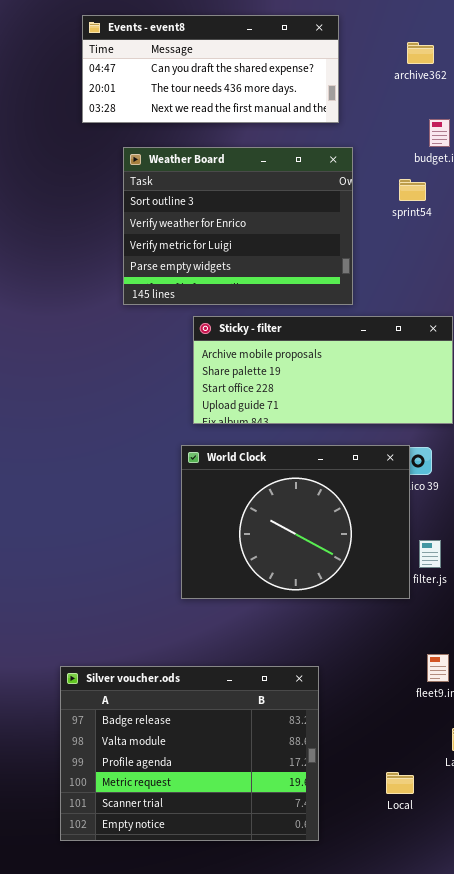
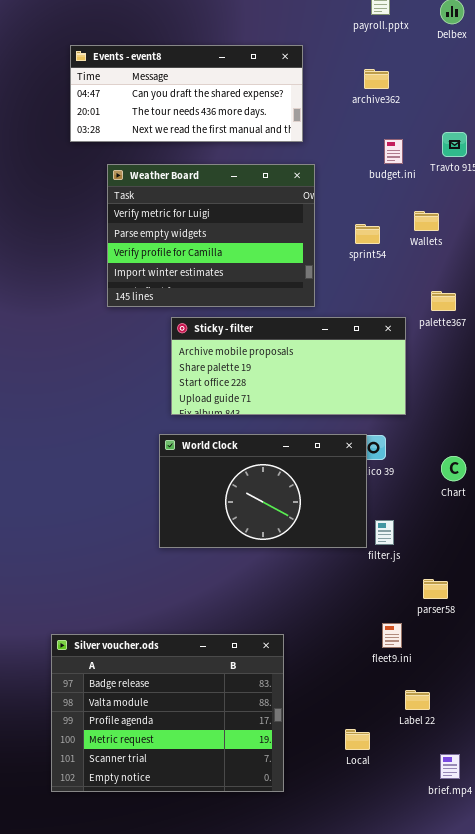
Weather Board: [123,147,353,305] -> [107,164,315,307], scrolled down 2 rows
sprint54: [399,179,426,201] -> [355,224,380,244], moved
World Clock: [181,445,410,599] -> [159,434,367,548], resized

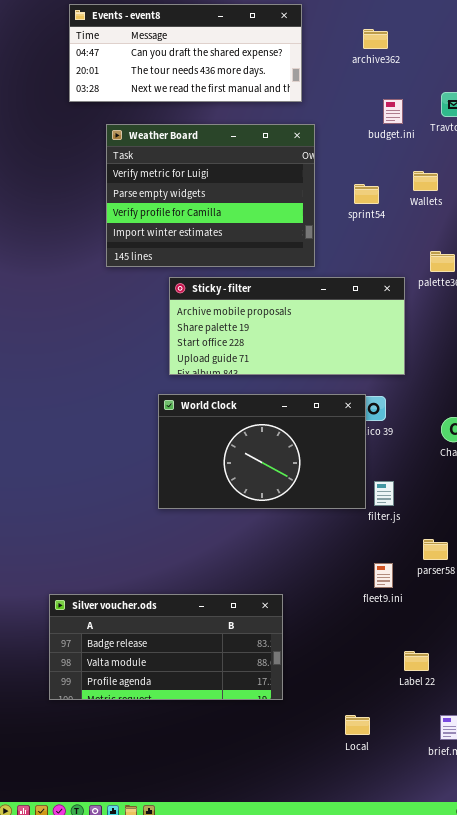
fleet9.ini: [382,623,402,648] -> [374,563,393,588], moved
Silver voucher.ods: [51,634,284,792] -> [49,594,283,700], resized
Local: [345,729,370,750] -> [345,715,370,735], moved

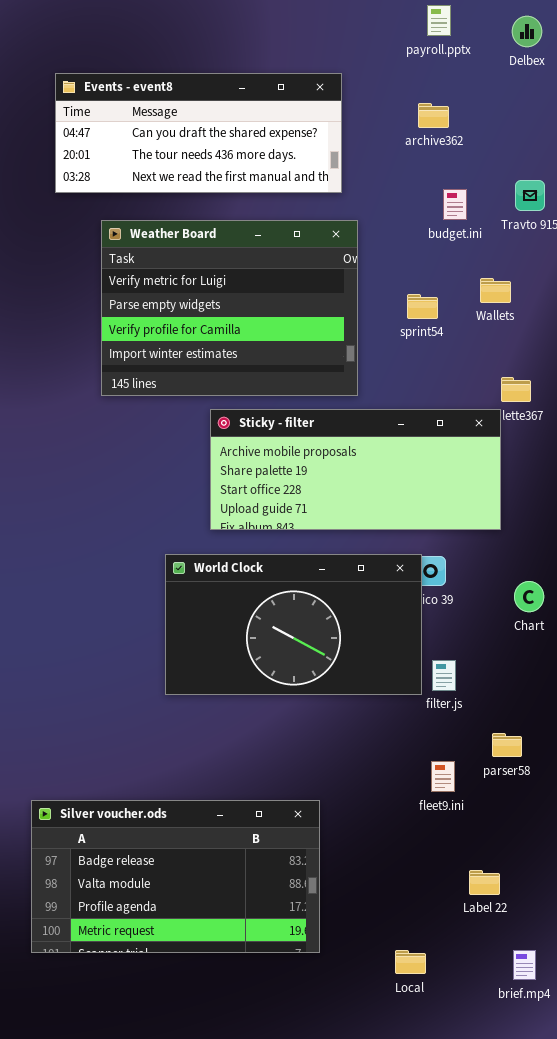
Sticky - filter: [169,277,405,375] -> [210,409,501,530], moved
Silver voucher.ods: [49,594,283,700] -> [31,800,320,953], resized

